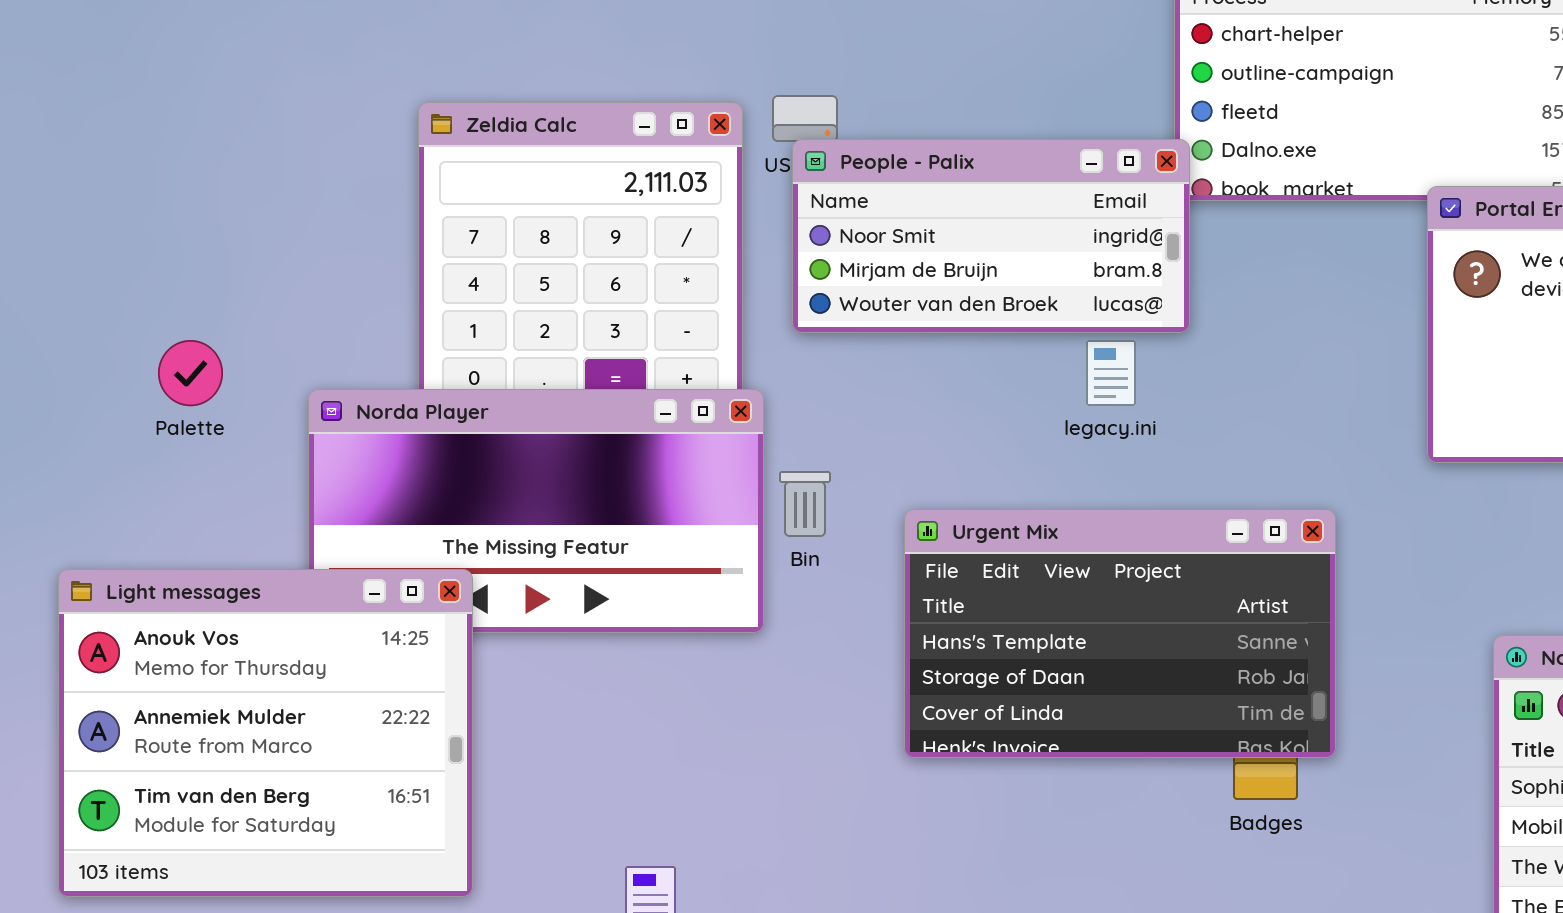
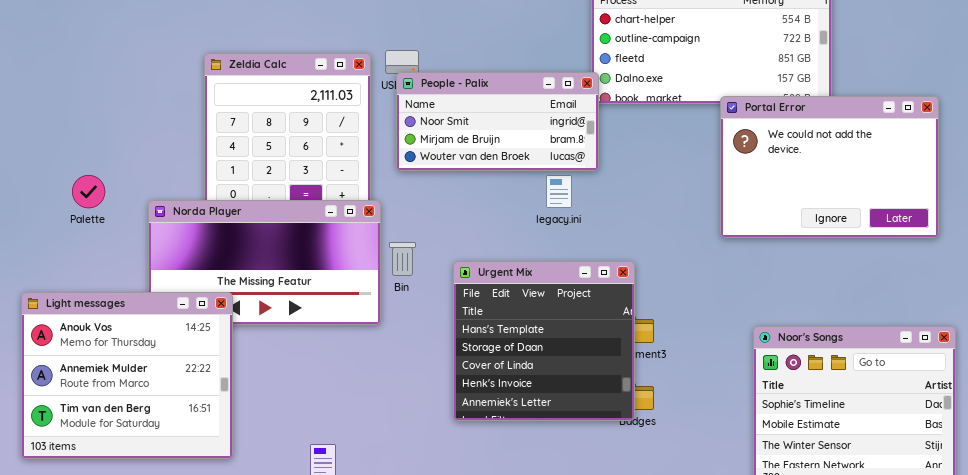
Urgent Mix: [904,509,1336,758] -> [453,261,635,421], resized

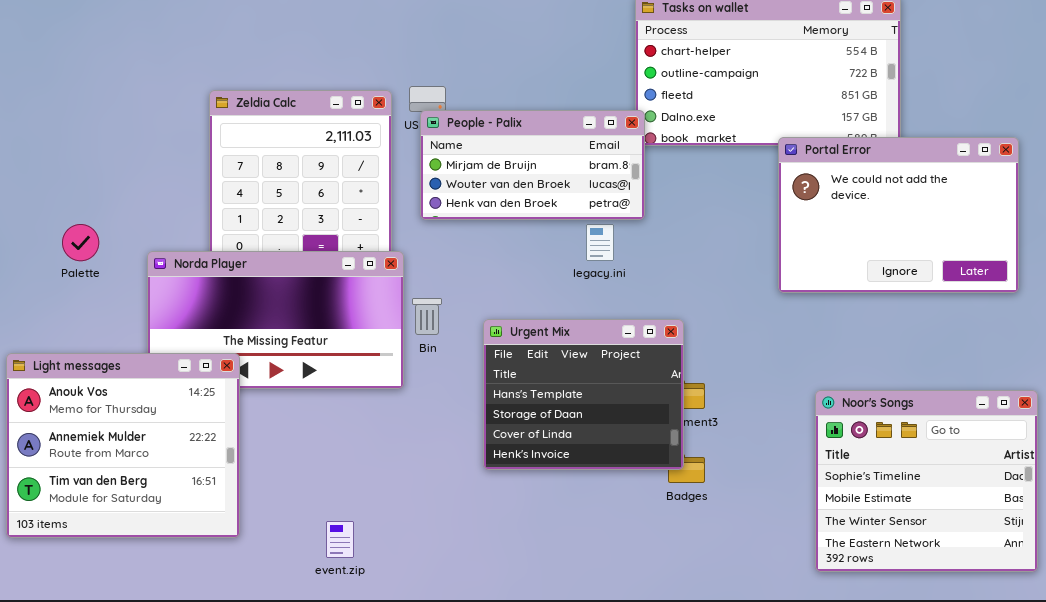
People - Palix: [396,72,599,171] -> [420,110,645,220], scrolled down 1 row
Urgent Mix: [453,261,635,421] -> [483,319,684,470], resized

